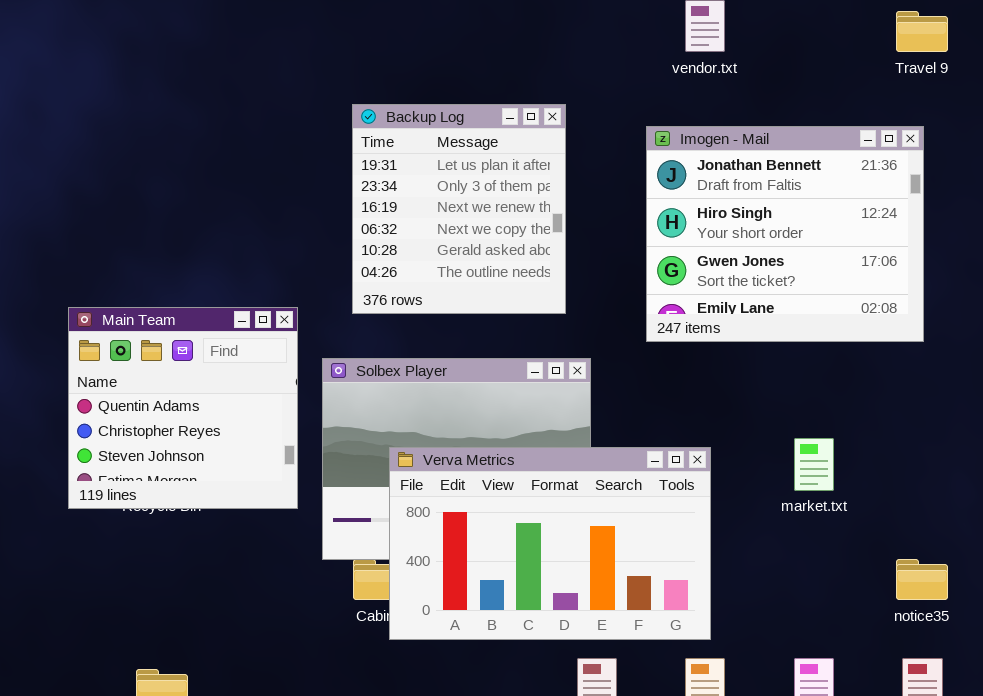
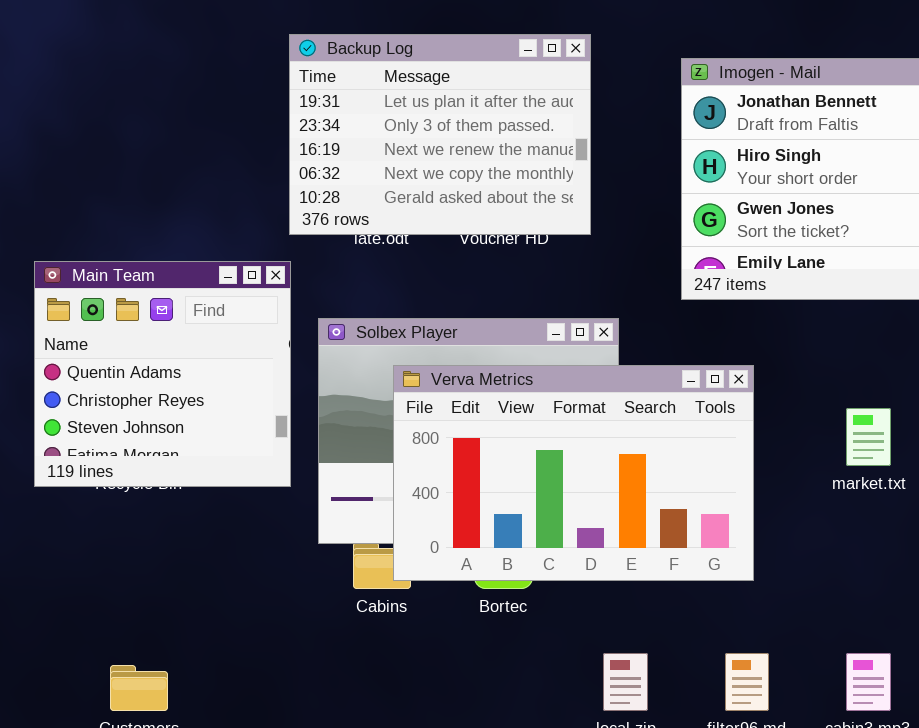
Backup Log: [352,104,566,314] -> [289,34,591,235], resized
Verva Metrics: [389,447,711,640] -> [393,365,754,581], moved

